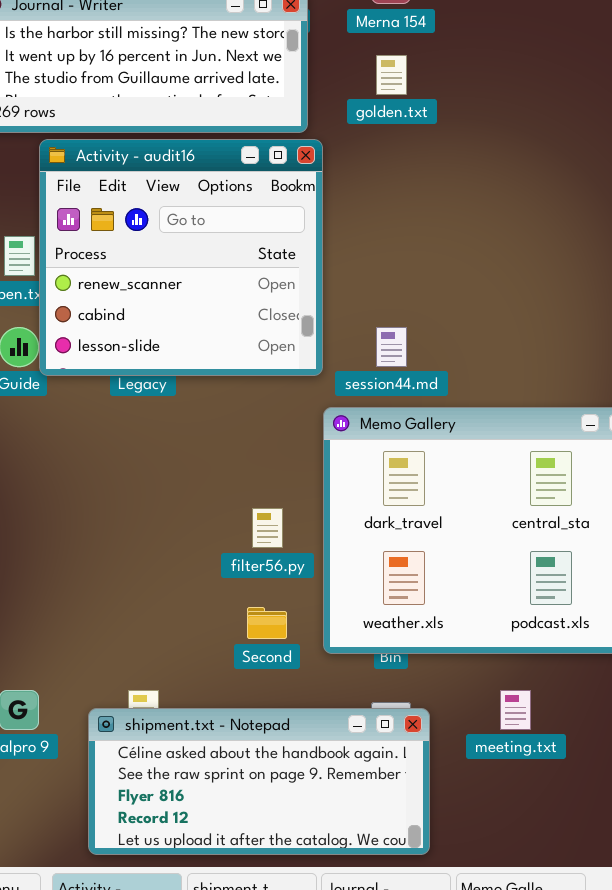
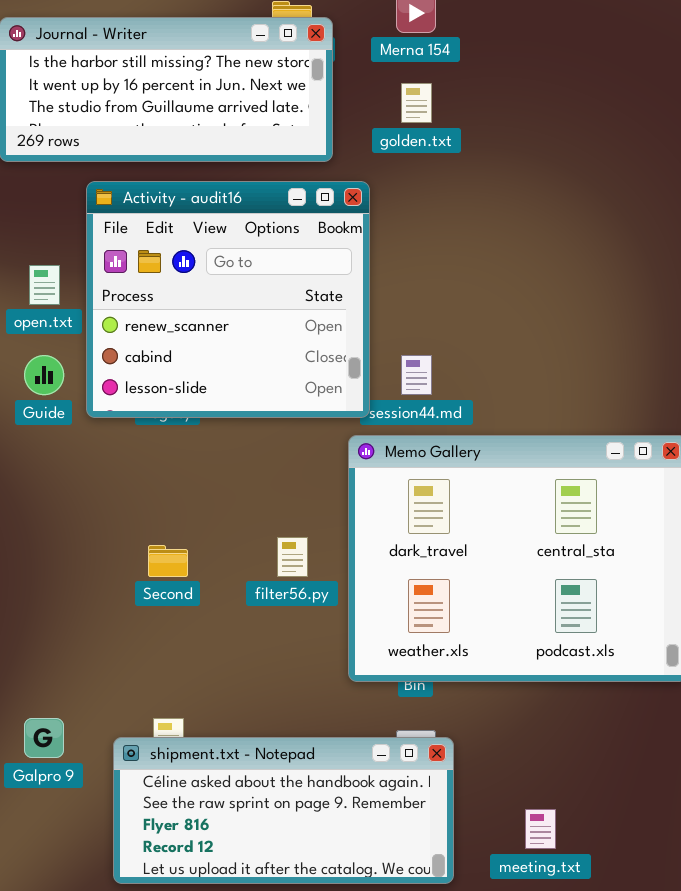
Activity - audit16: [39,139,323,376] -> [86,181,370,418], moved
Second: [247,607,287,639] -> [148,545,188,577], moved
meeting.txt: [500,690,531,730] -> [525,809,556,849], moved

